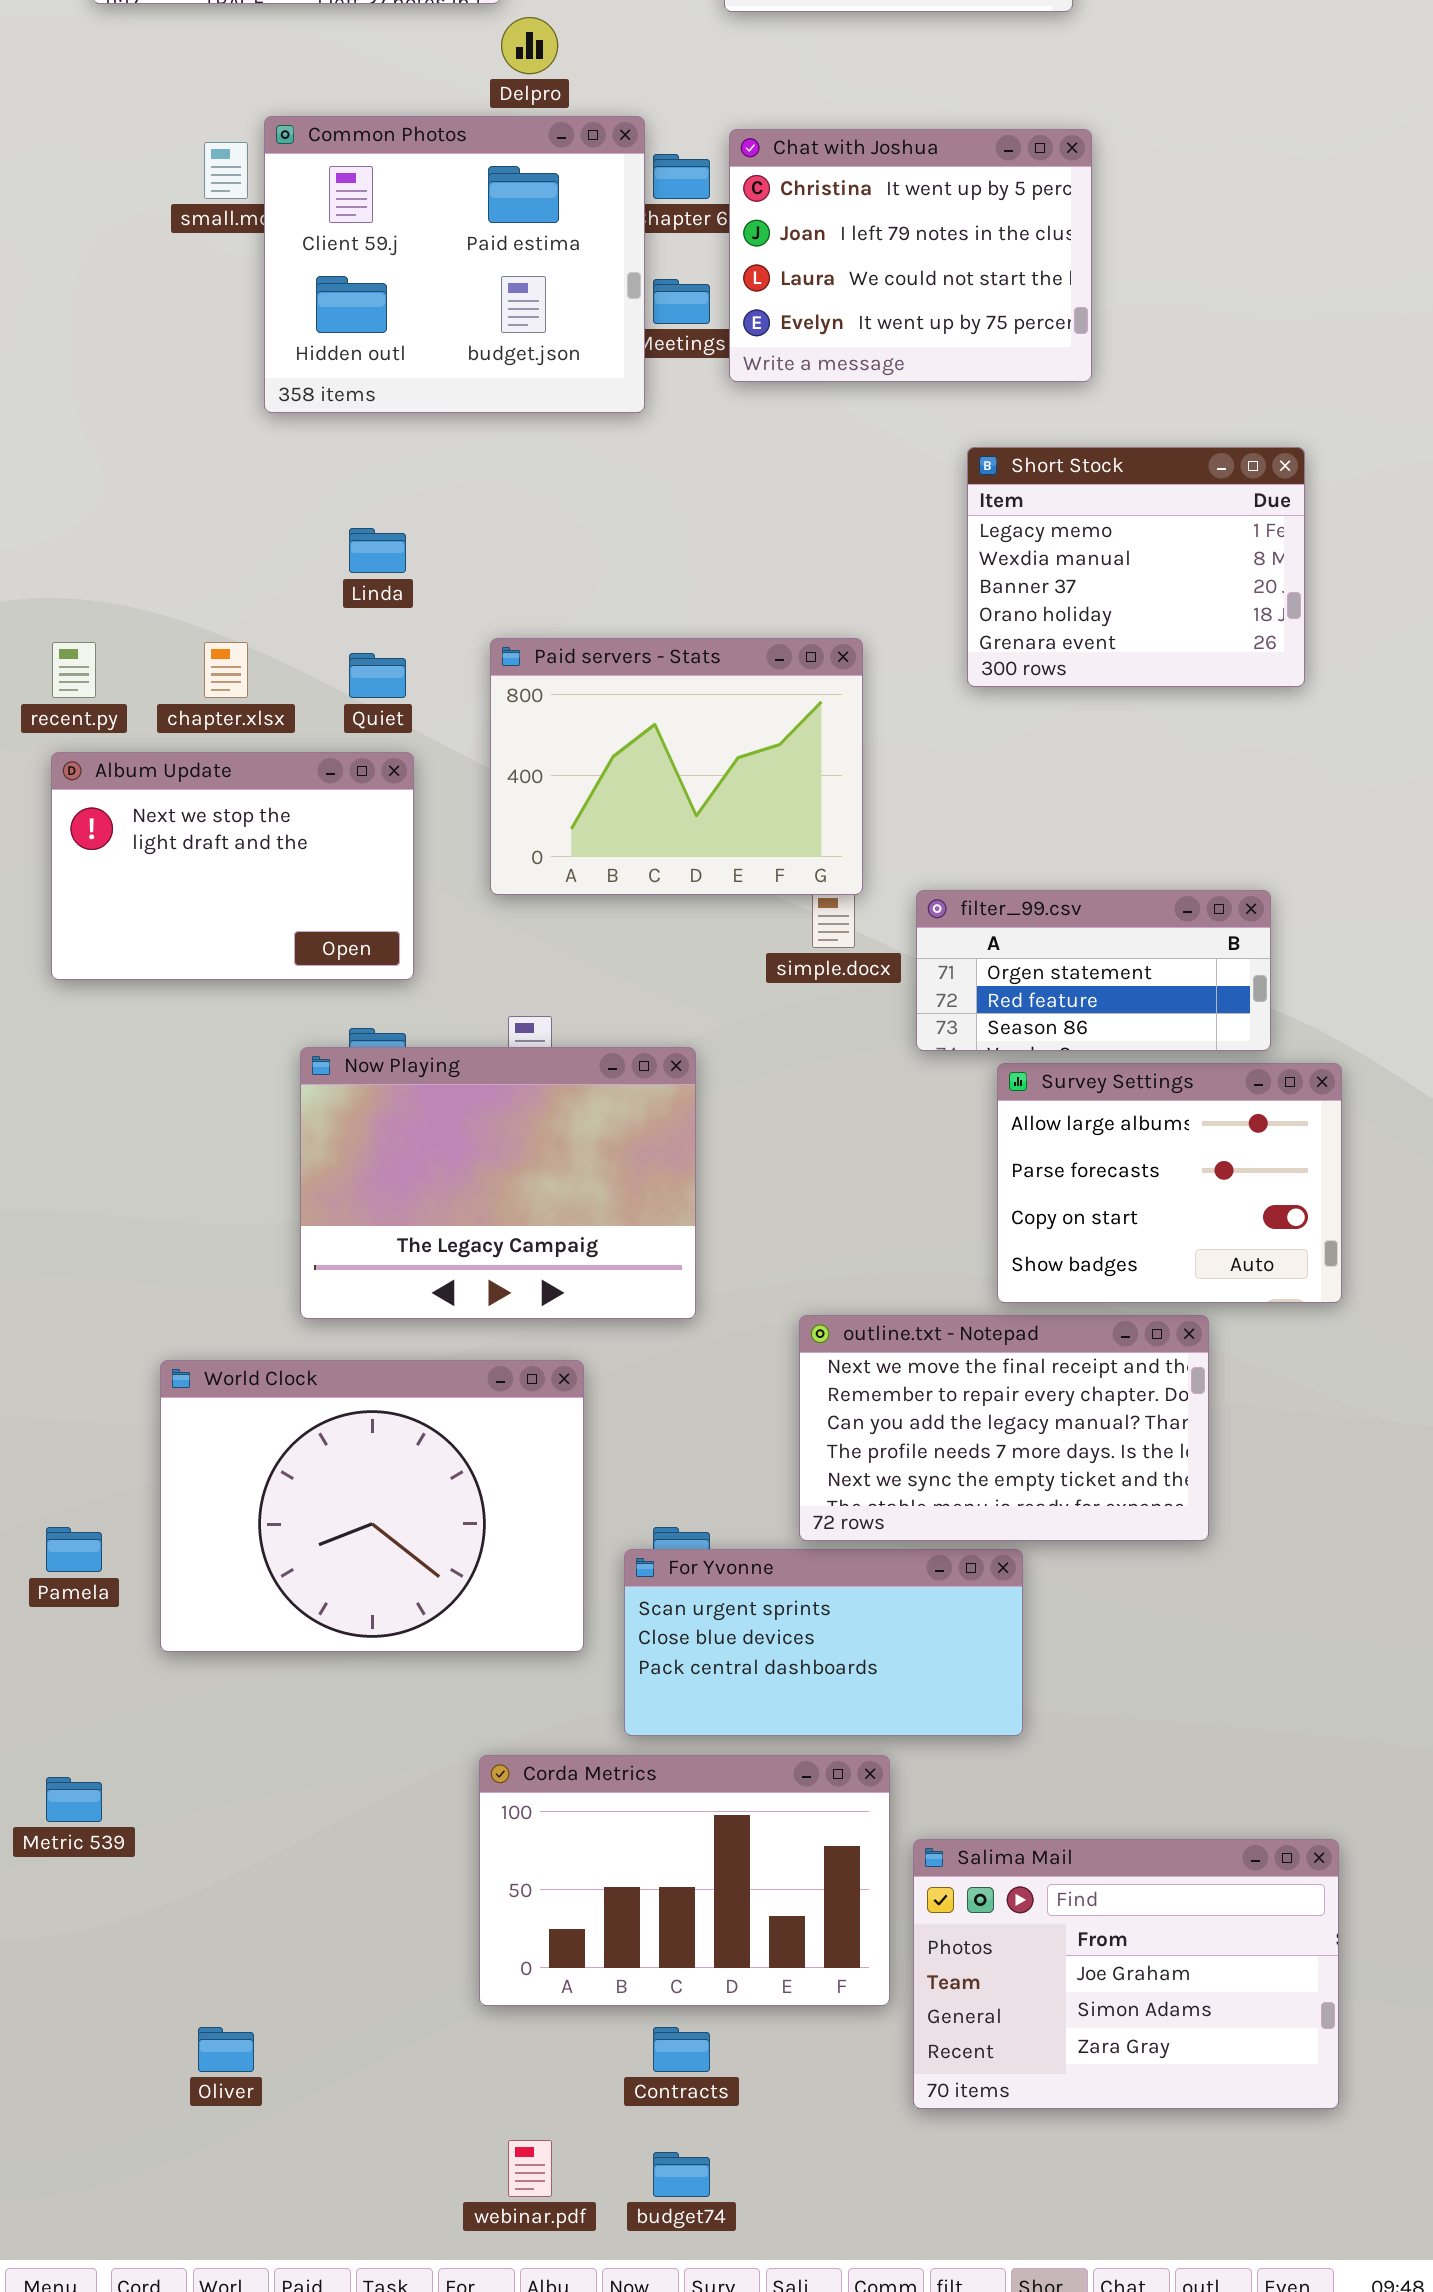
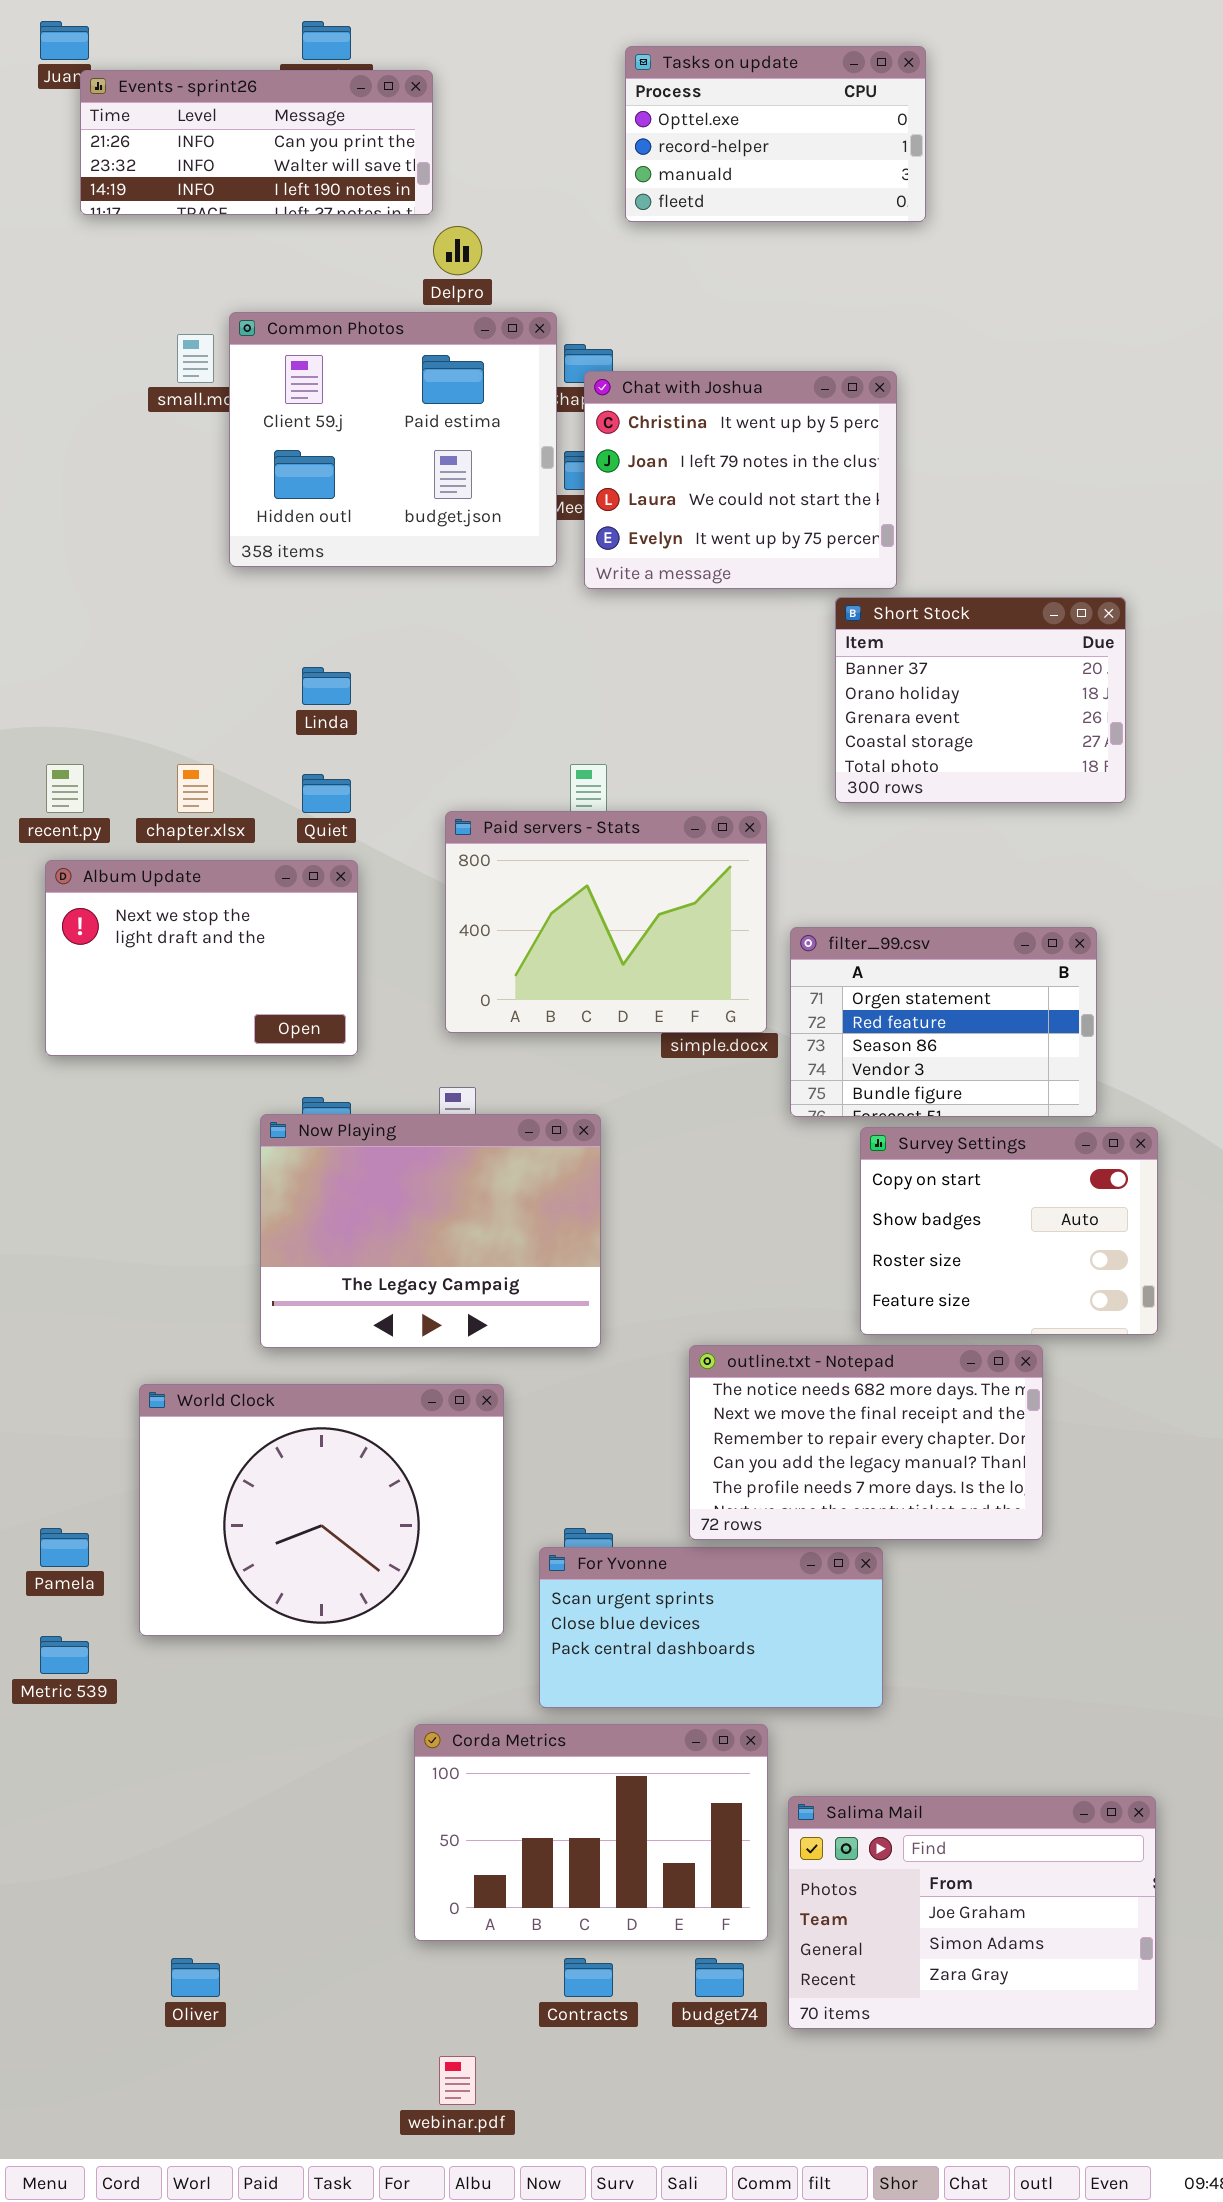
Chat with Joshua: [729,129,1092,382] -> [584,371,897,589], moved
Short Stock: [967,447,1305,687] -> [835,597,1126,803], scrolled down 2 rows
Paid servers - Stats: [490,638,863,895] -> [445,811,767,1033], moved
filter_99.csv: [916,890,1271,1051] -> [790,927,1097,1117], resized
Survey Settings: [997,1063,1342,1303] -> [860,1127,1158,1335], scrolled down 2 rows
outline.txt - Notepad: [799,1315,1209,1541] -> [689,1345,1043,1540], scrolled up 1 row
Metric 539: [46,1777,102,1822] -> [40,1636,89,1674], moved
budget74: [653,2152,710,2197] -> [695,1958,744,1997], moved

